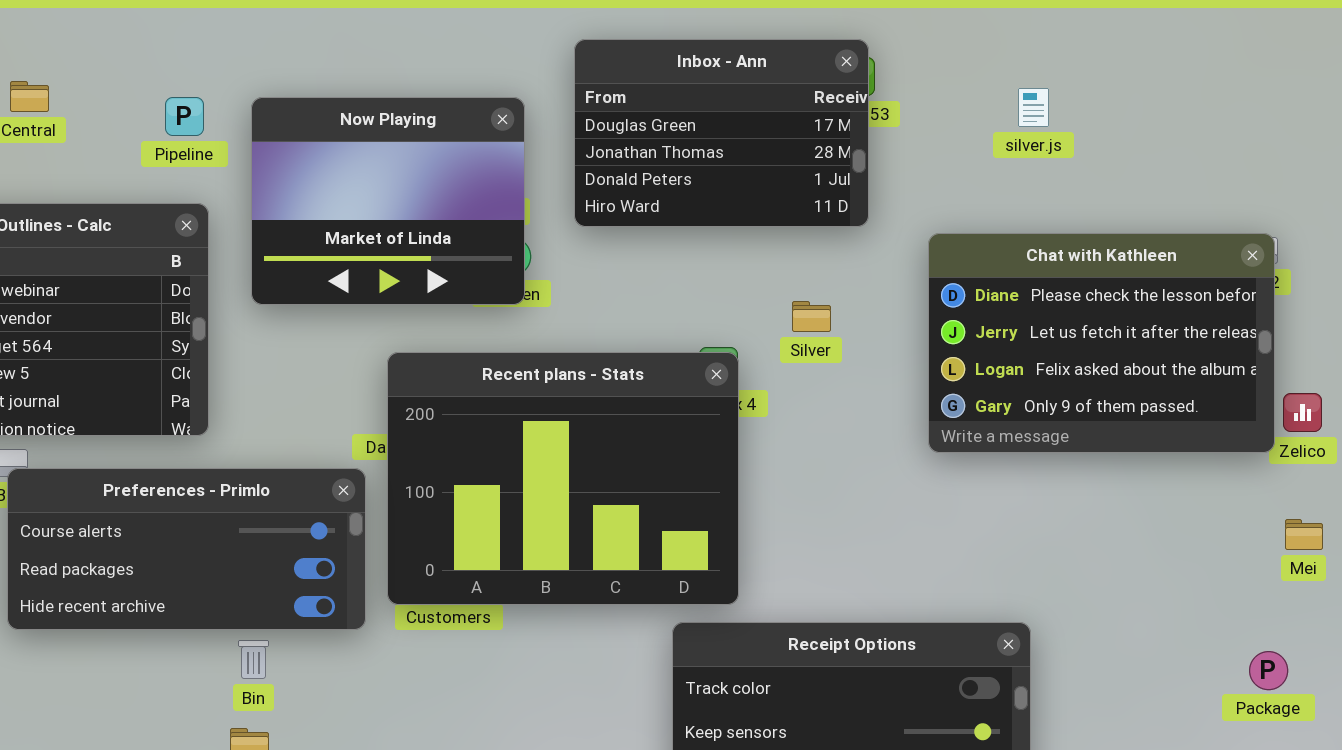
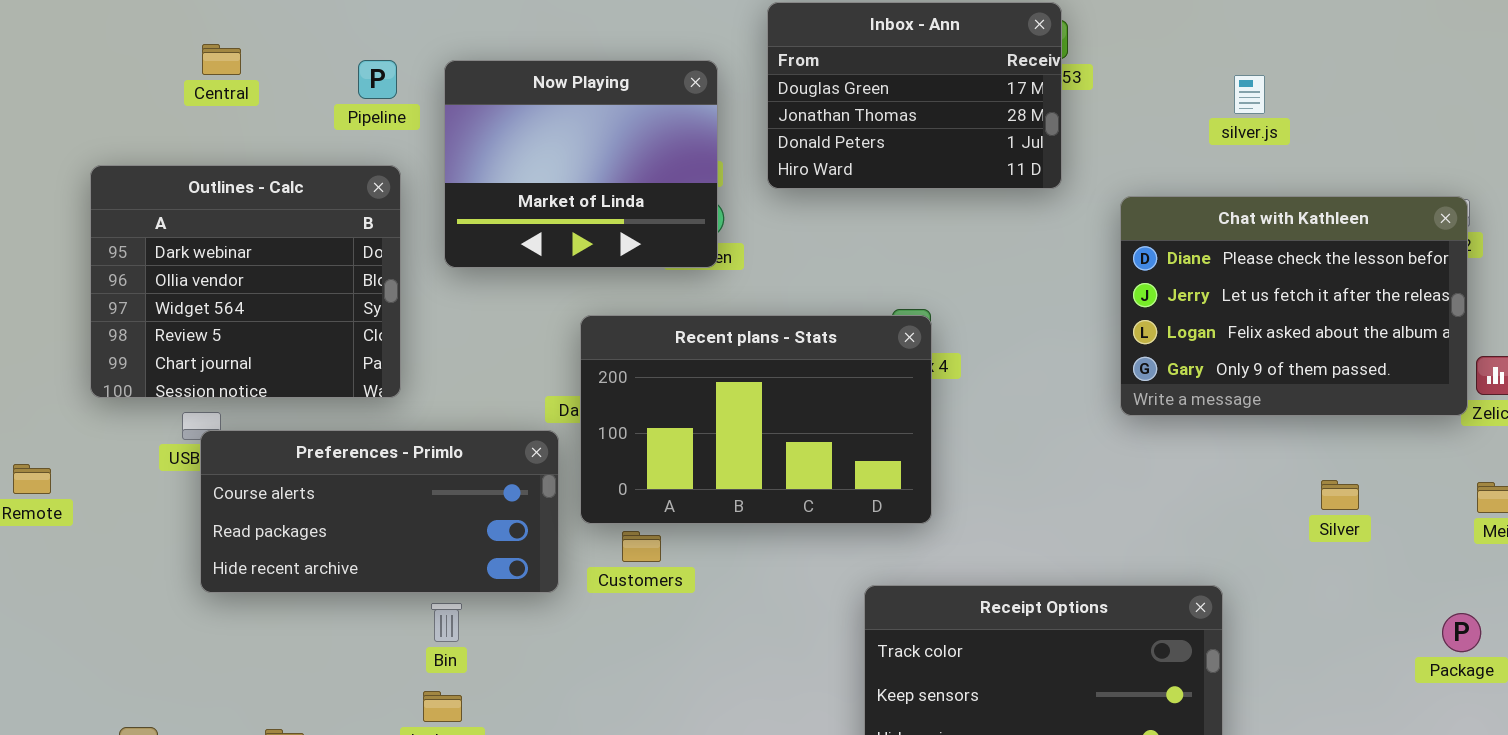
silver.js: [1018,88,1049,127] -> [1234,75,1265,114], moved
Silver: [792,301,831,332] -> [1321,480,1359,510], moved
Recent plans - Stats: [387,352,739,605] -> [580,315,932,524], resized

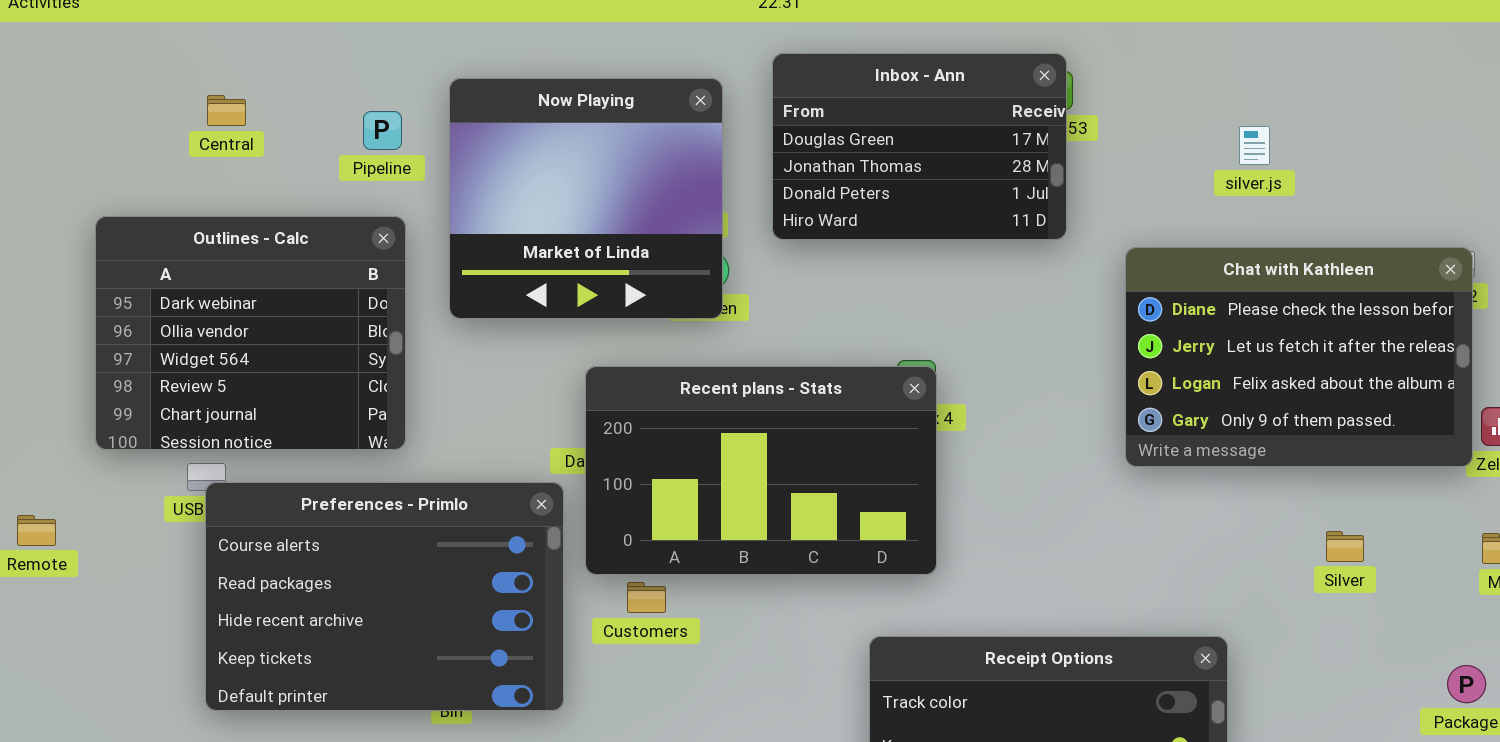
Now Playing: [444,60,718,268] -> [449,78,723,319], resized
Preferences - Primlo: [200,430,559,593] -> [205,482,564,711], resized

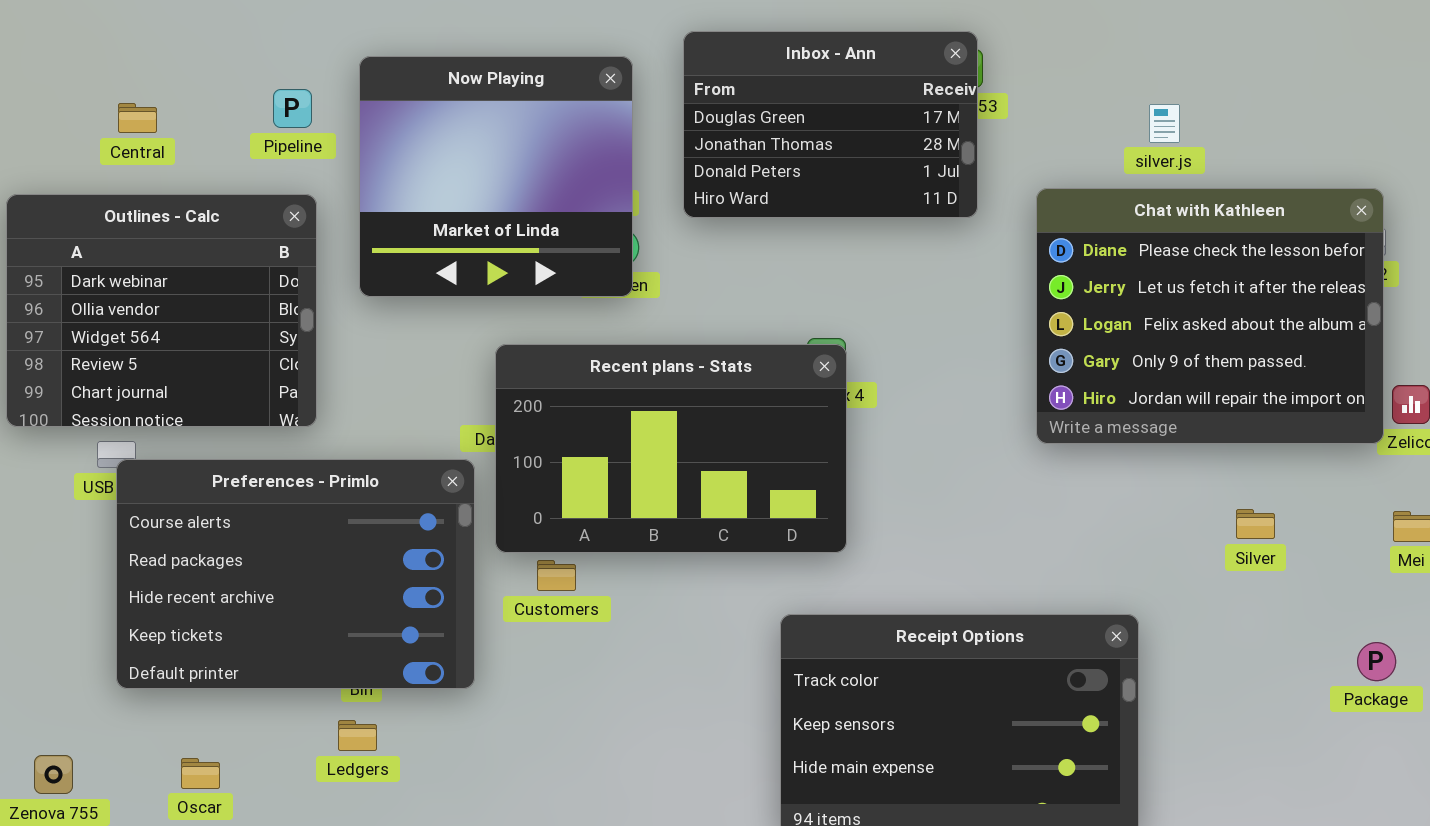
Central: [207,95,246,126] -> [118,103,157,133], moved
Chat with Kathleen: [1125,247,1473,467] -> [1036,188,1384,444], resized

